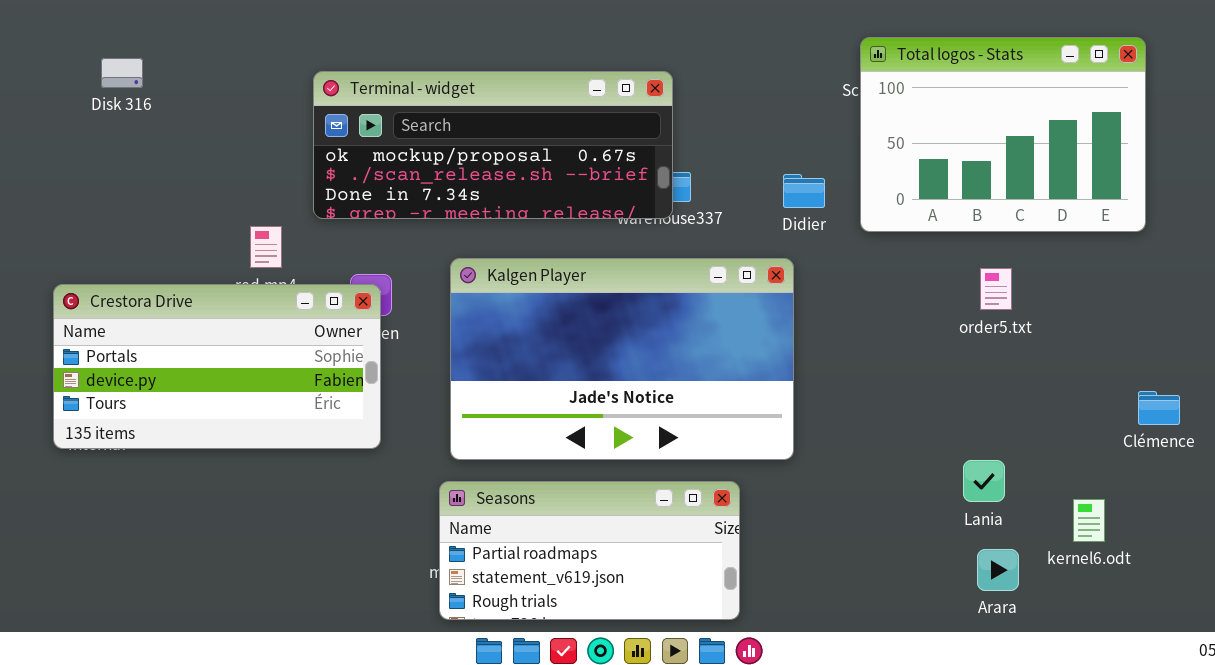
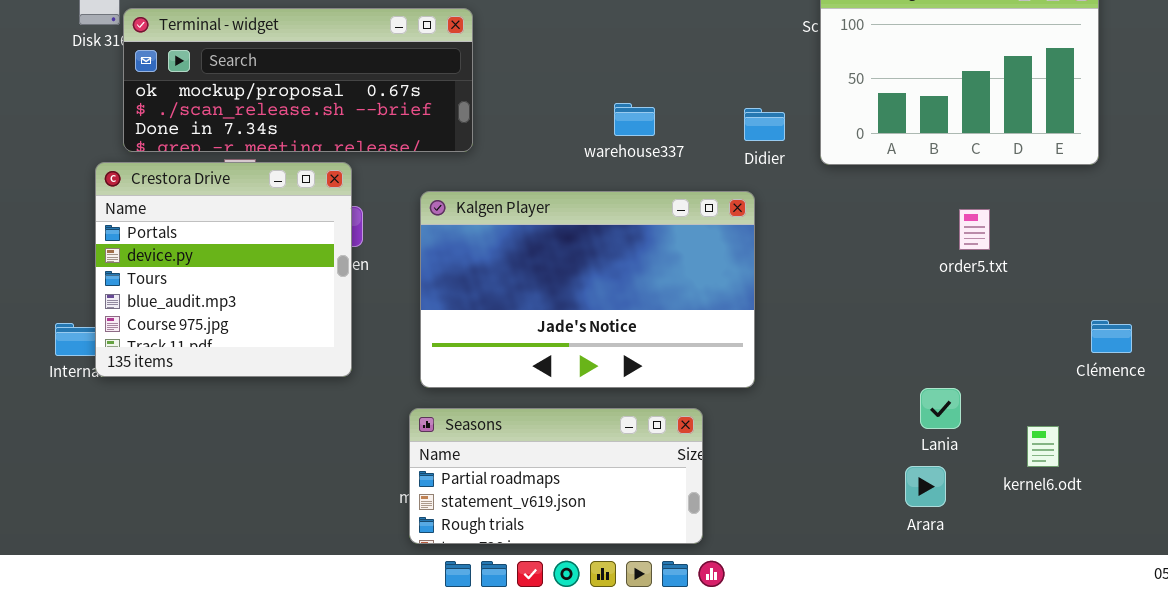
Terminal - widget: [313,71,673,219] -> [123,8,473,152], moved
order5.txt: [980,268,1012,310] -> [959,209,990,250], moved
Crestora Drive: [53,284,381,449] -> [95,162,352,377], resized
Arara: [977,549,1019,591] -> [905,466,946,507], moved

